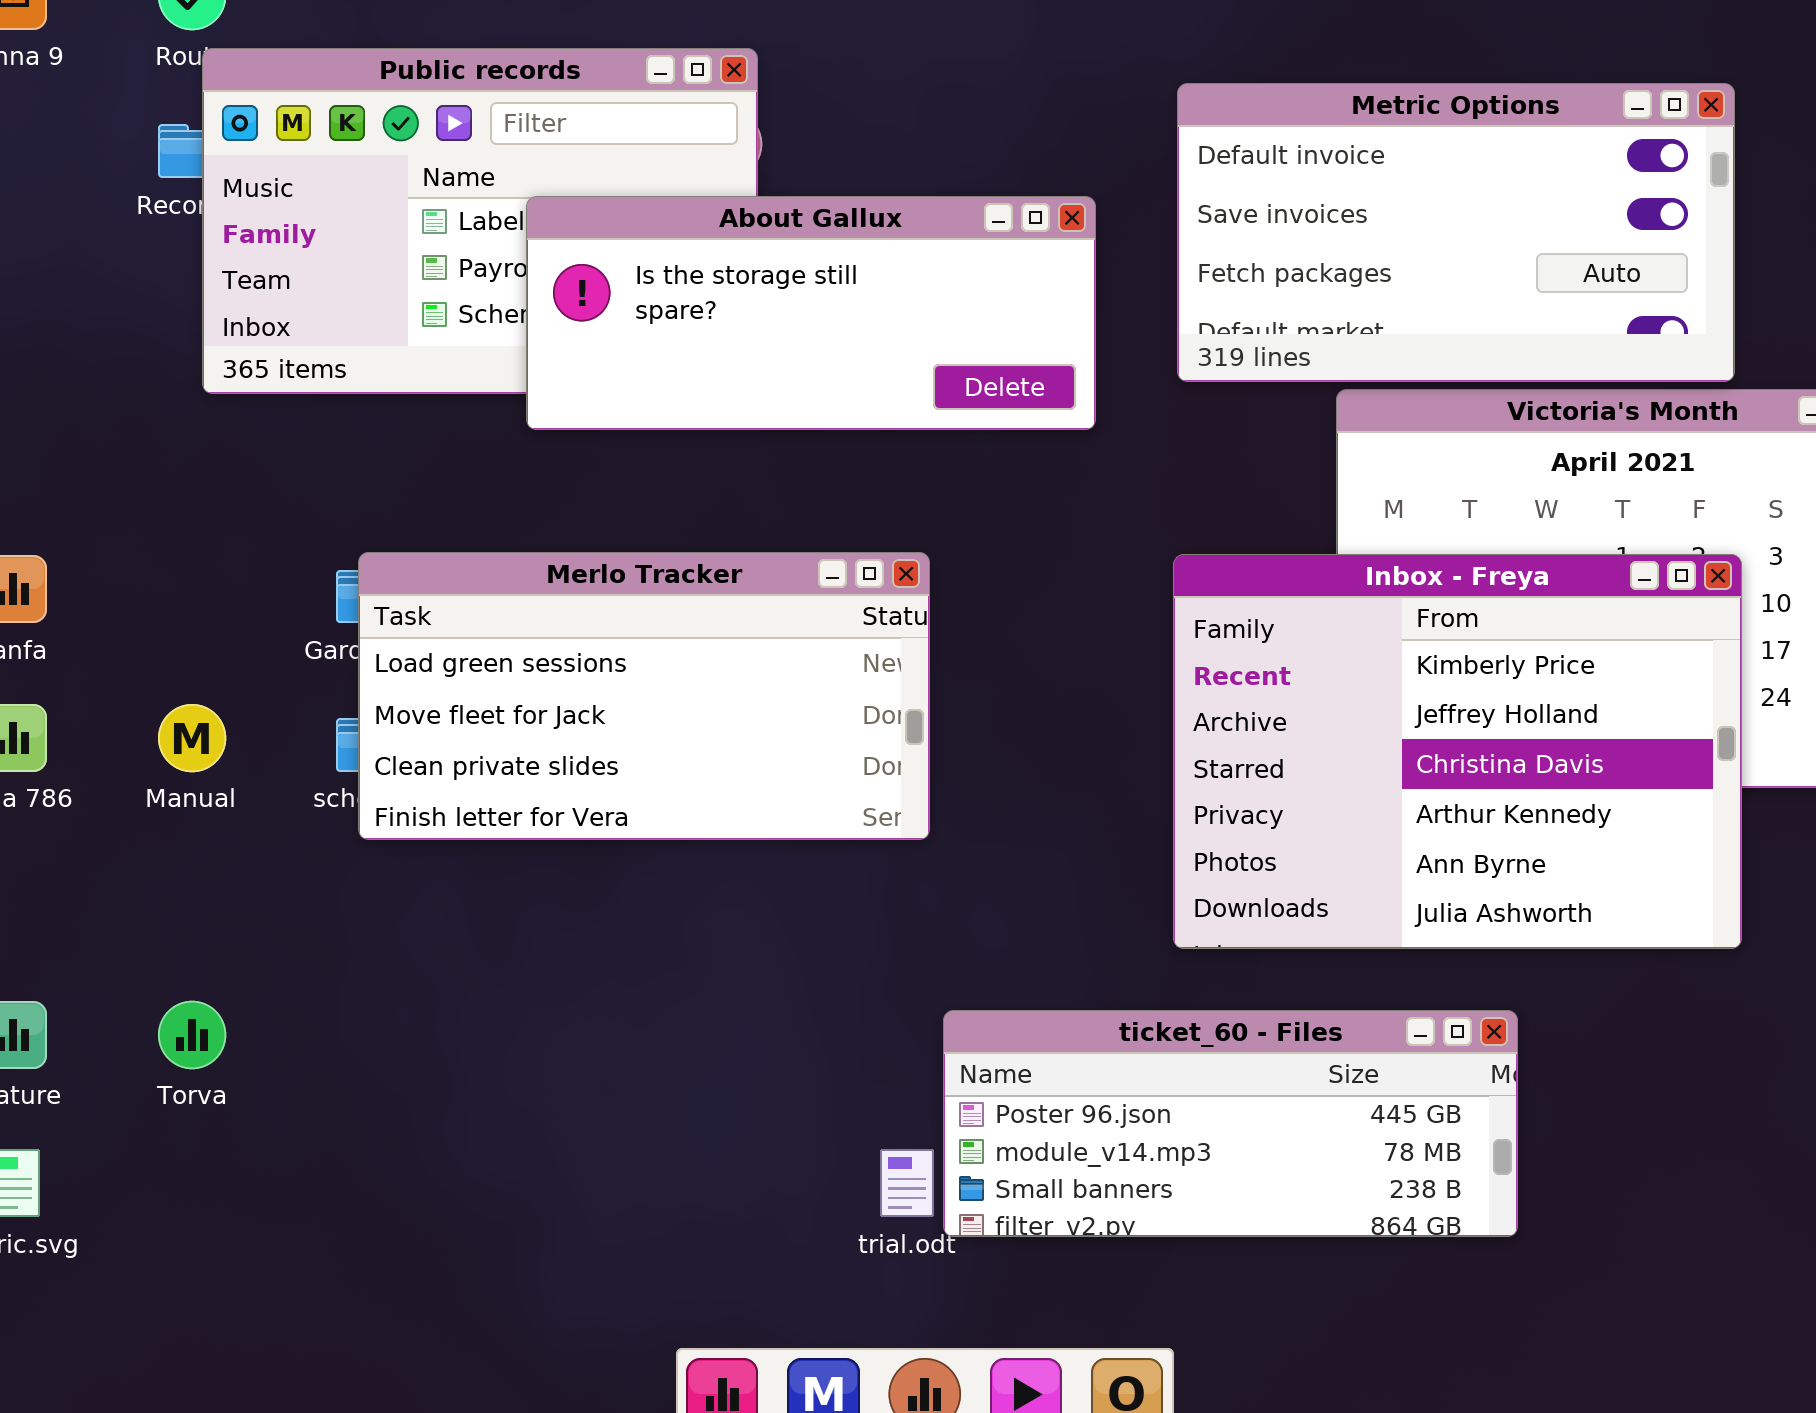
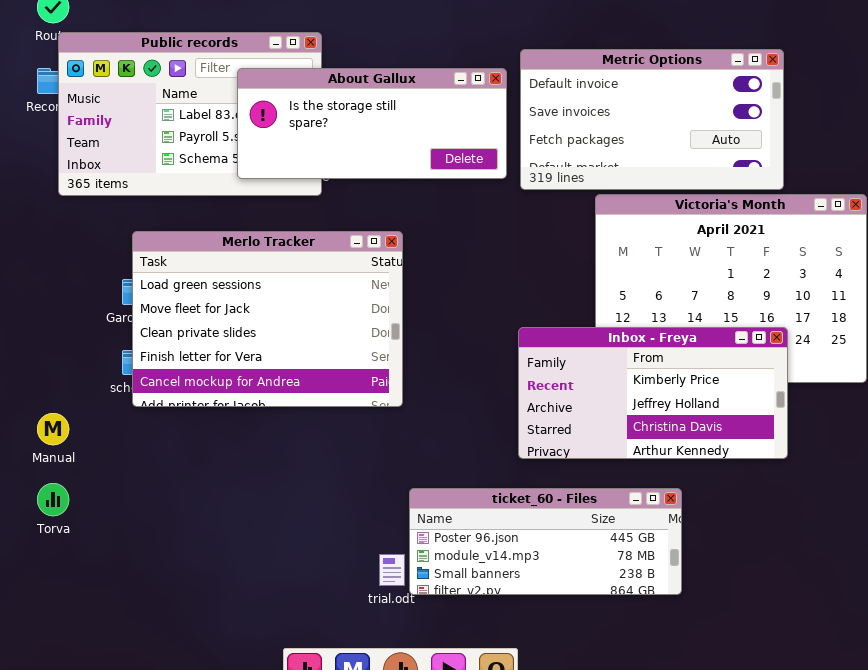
About Gallux: [526,196,1096,430] -> [237,68,507,179], moved
Merlo Tracker: [358,552,930,840] -> [132,231,403,407], resized
Inbox - Freya: [1173,554,1742,949] -> [518,327,788,459], resized
Manual: [158,704,226,772] -> [37,413,69,445], moved

